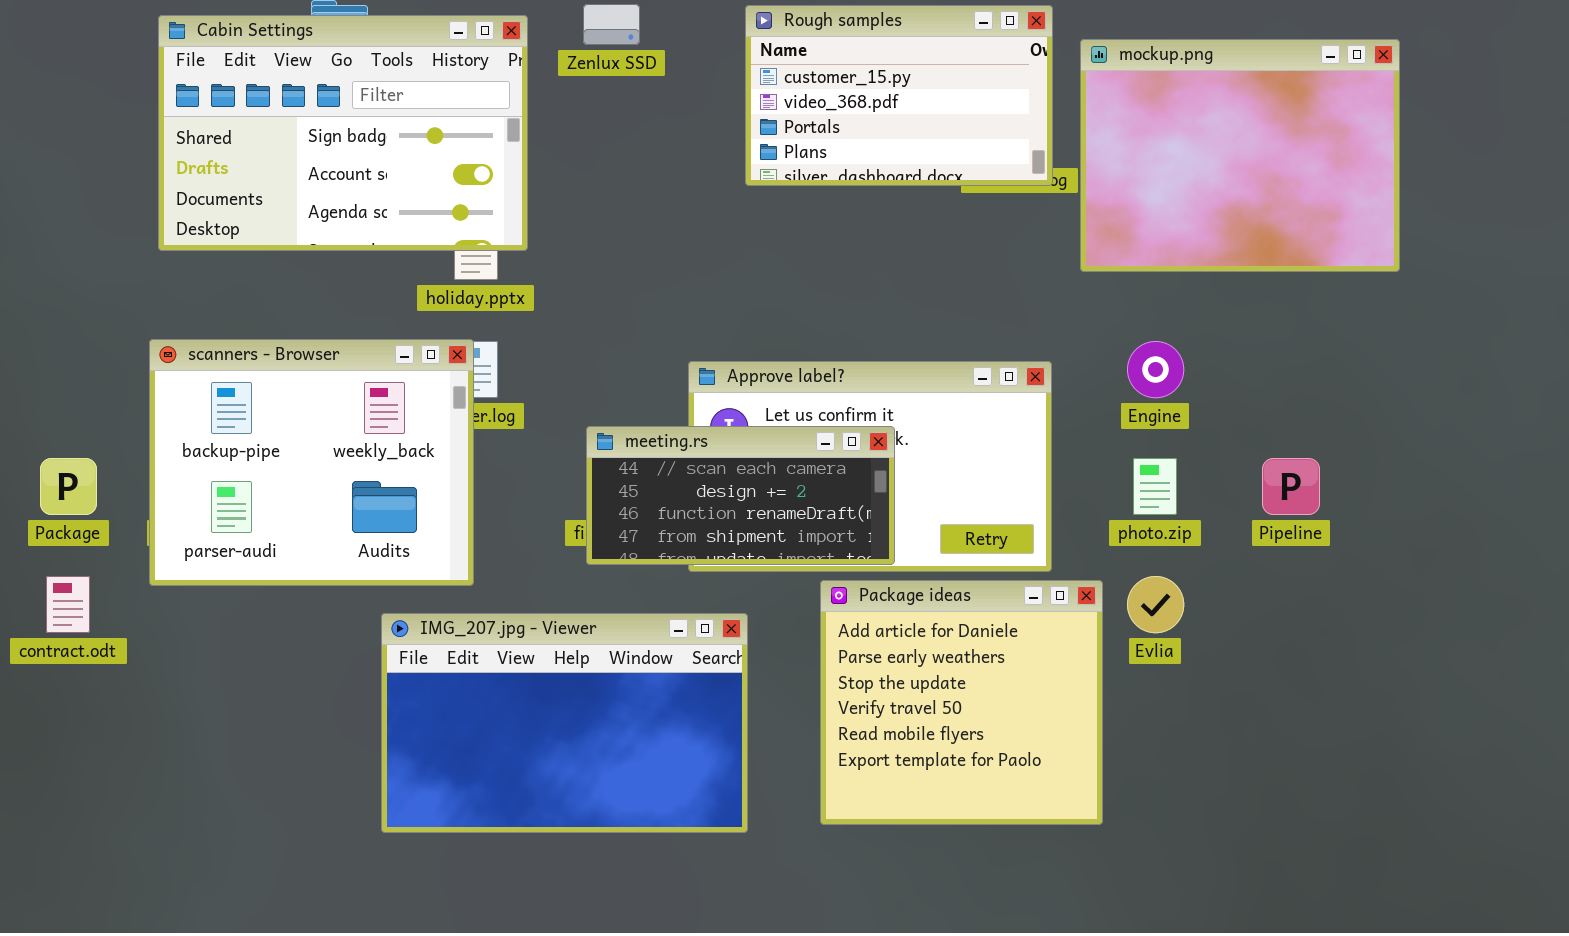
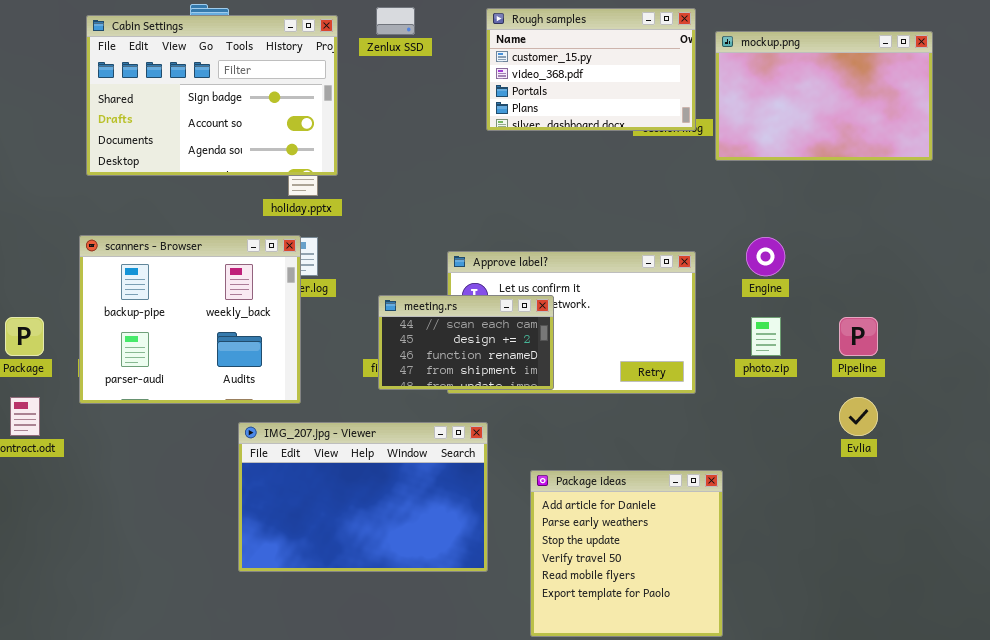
mockup.png: [1080,39,1400,272] -> [715,31,933,161], resized
meeting.rs: [586,426,895,565] -> [378,295,554,390], resized
Evlia: [1127,576,1184,633] -> [839,397,878,436], moved
Package ideas: [820,580,1103,825] -> [530,470,723,637], moved

